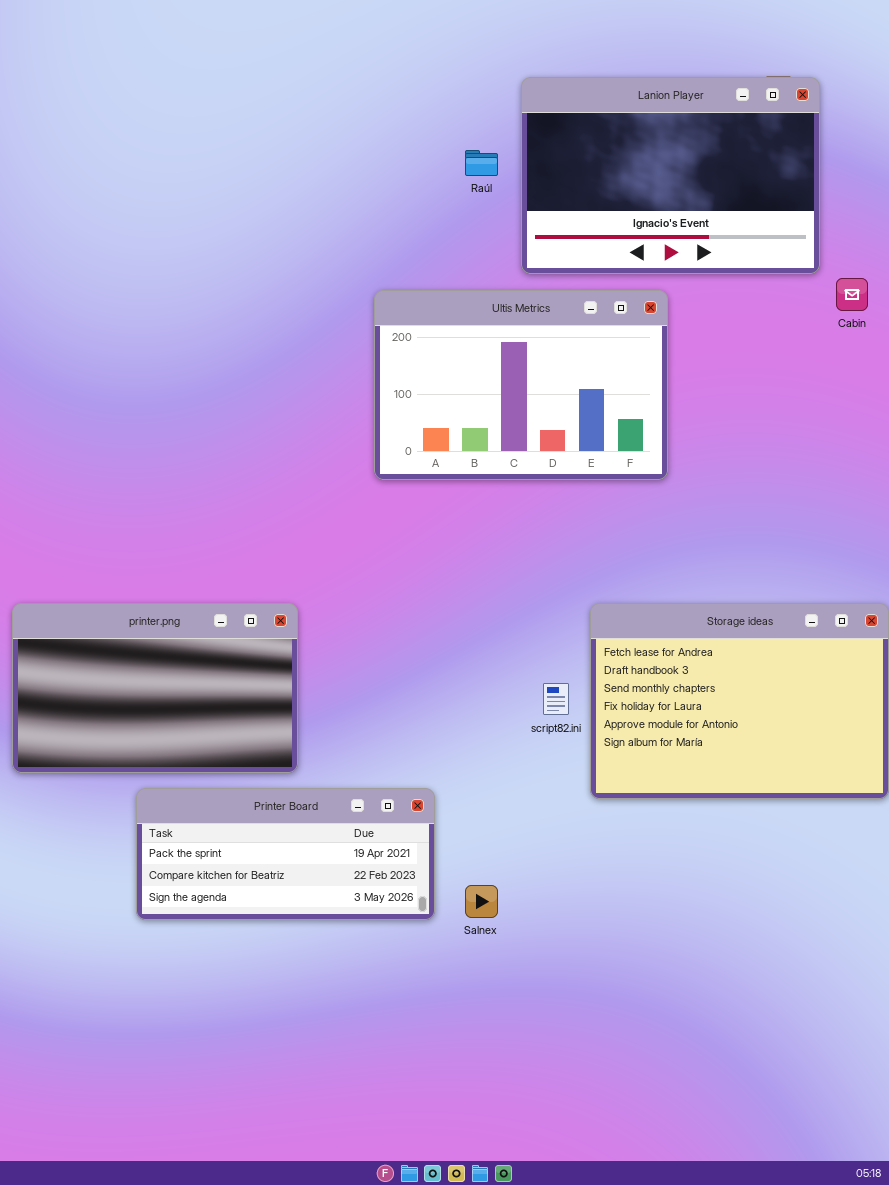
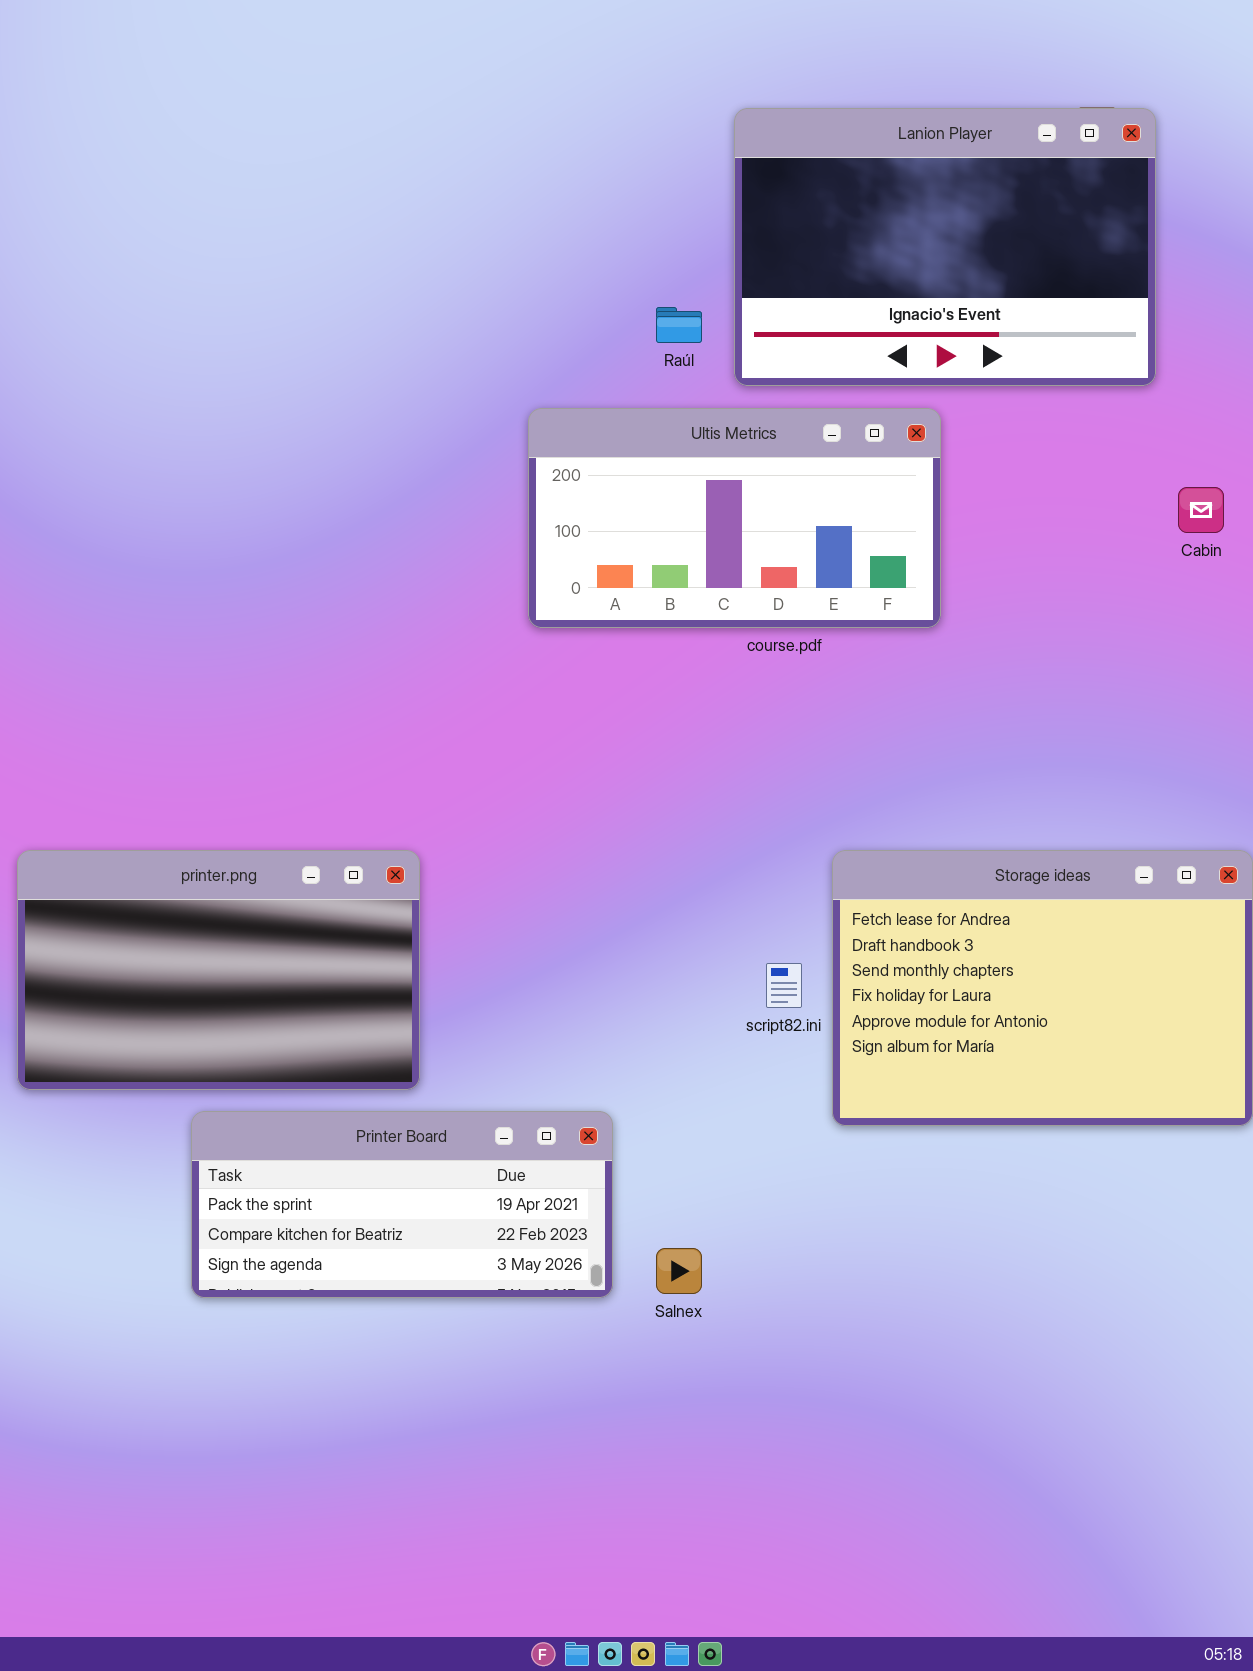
Raúl: [465,150,498,176] -> [656,307,702,343], moved
Cabin: [836,278,868,311] -> [1178,487,1224,533], moved
Ultis Metrics: [374,290,668,480] -> [528,408,941,628], resized

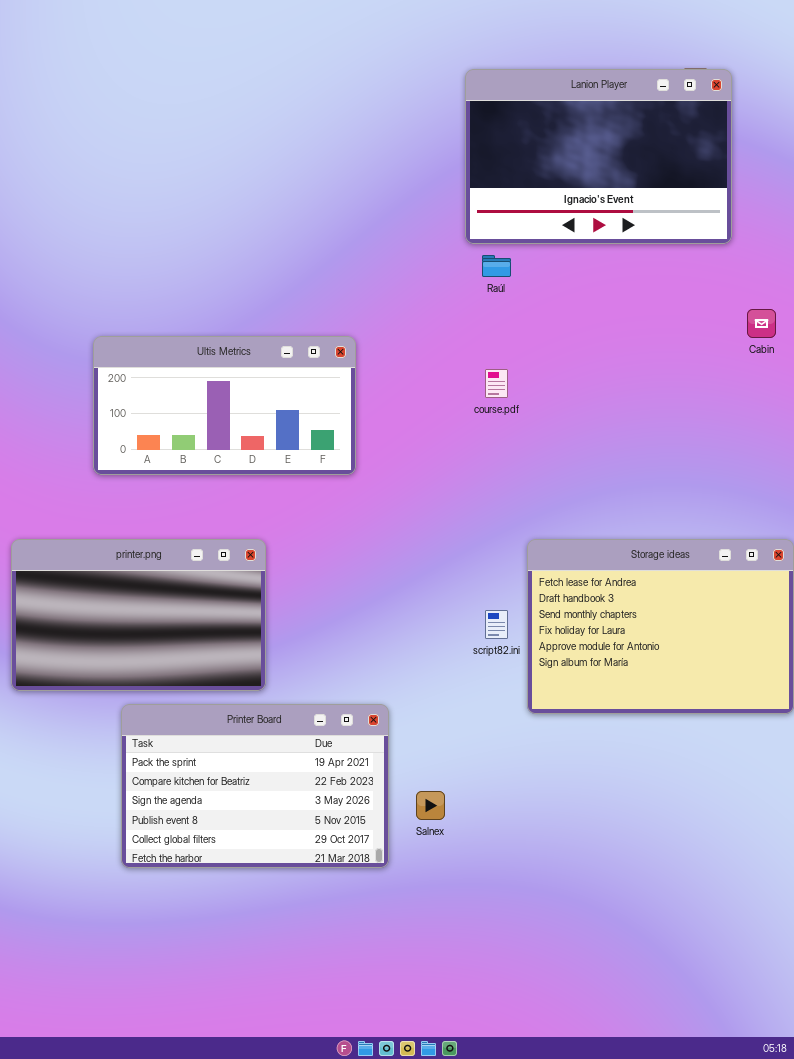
Raúl: [656,307,702,343] -> [482,255,511,277], moved
Ultis Metrics: [528,408,941,628] -> [93,336,356,475], moved
Printer Board: [191,1111,613,1298] -> [121,704,389,868], resized

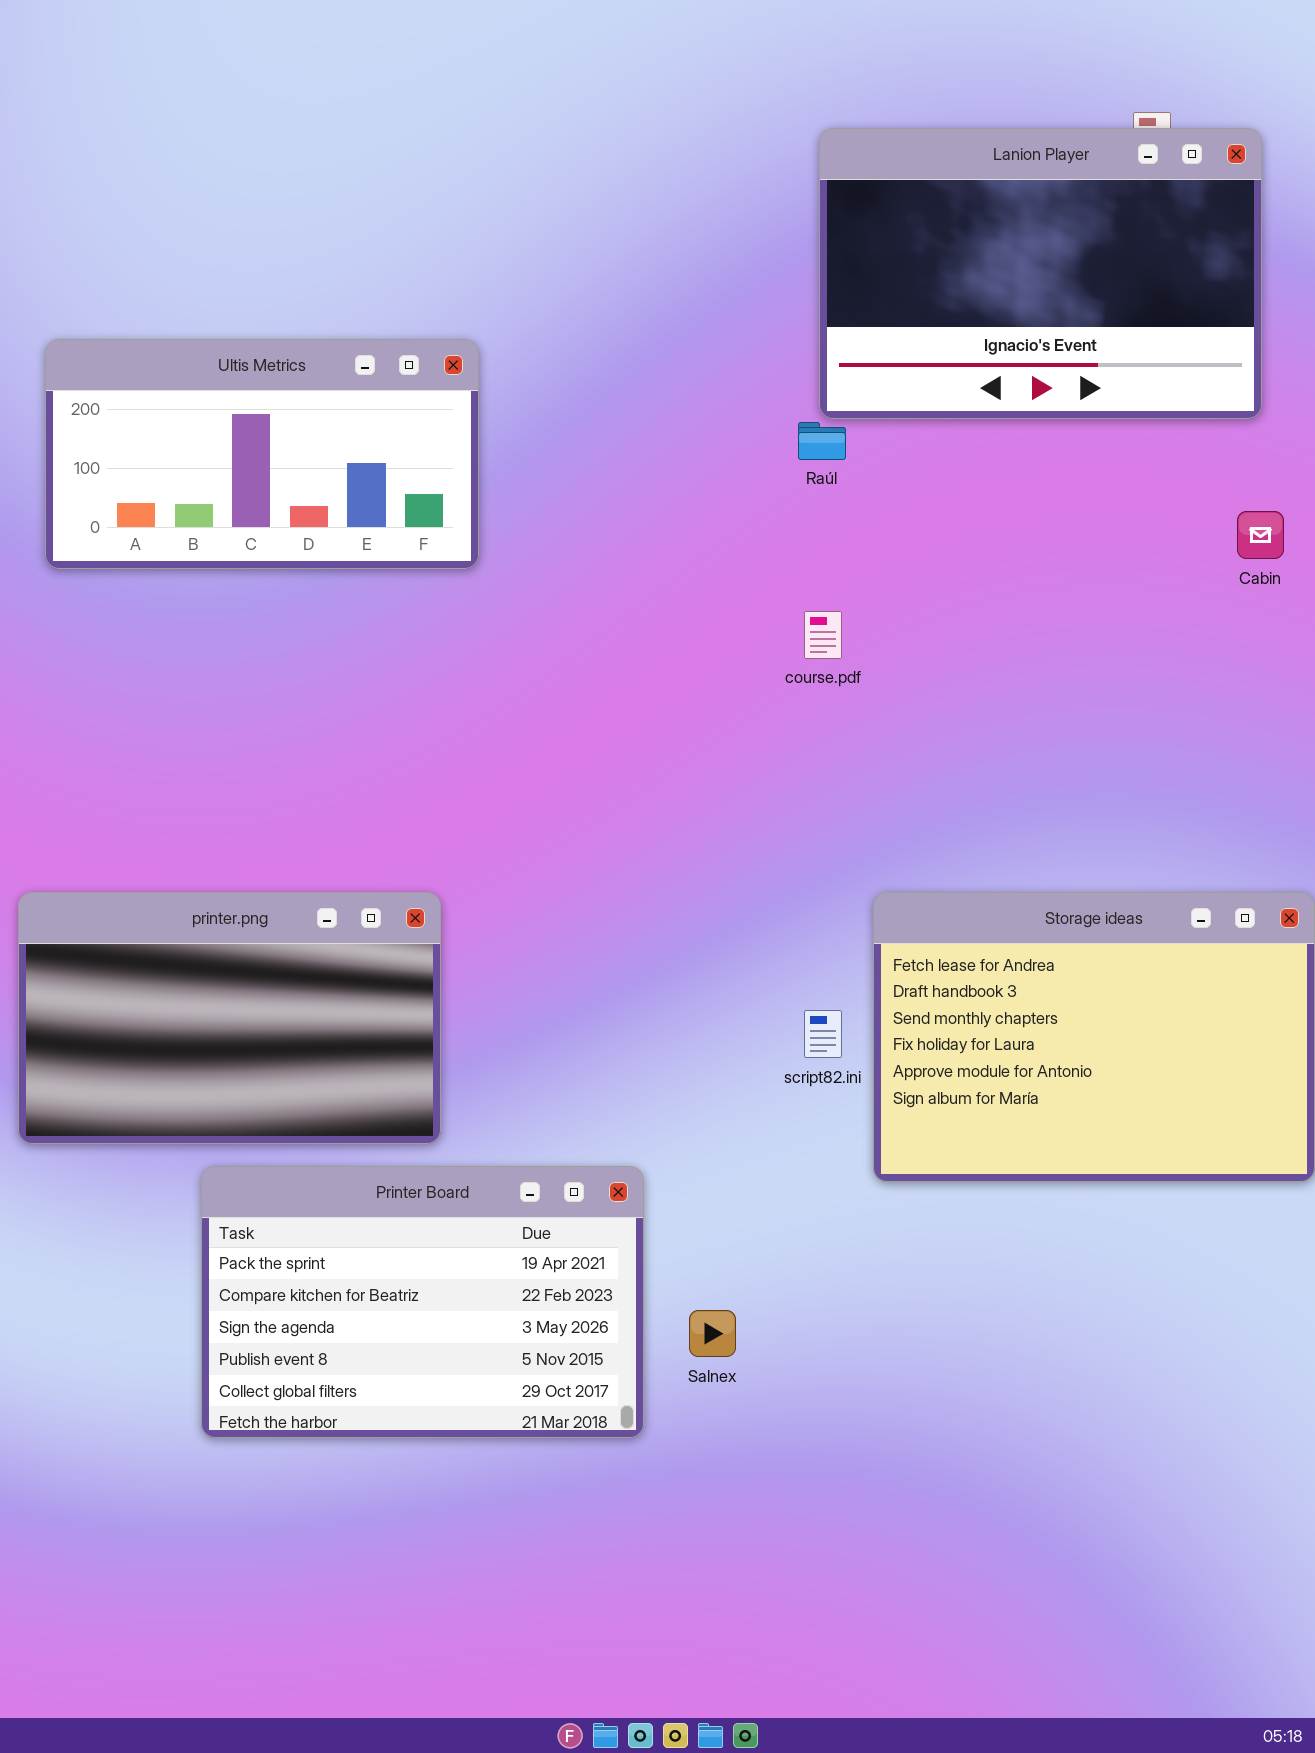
Lanion Player: [465,69,732,244] -> [819,128,1262,419], moved
Ultis Metrics: [93,336,356,475] -> [45,339,479,569], moved

